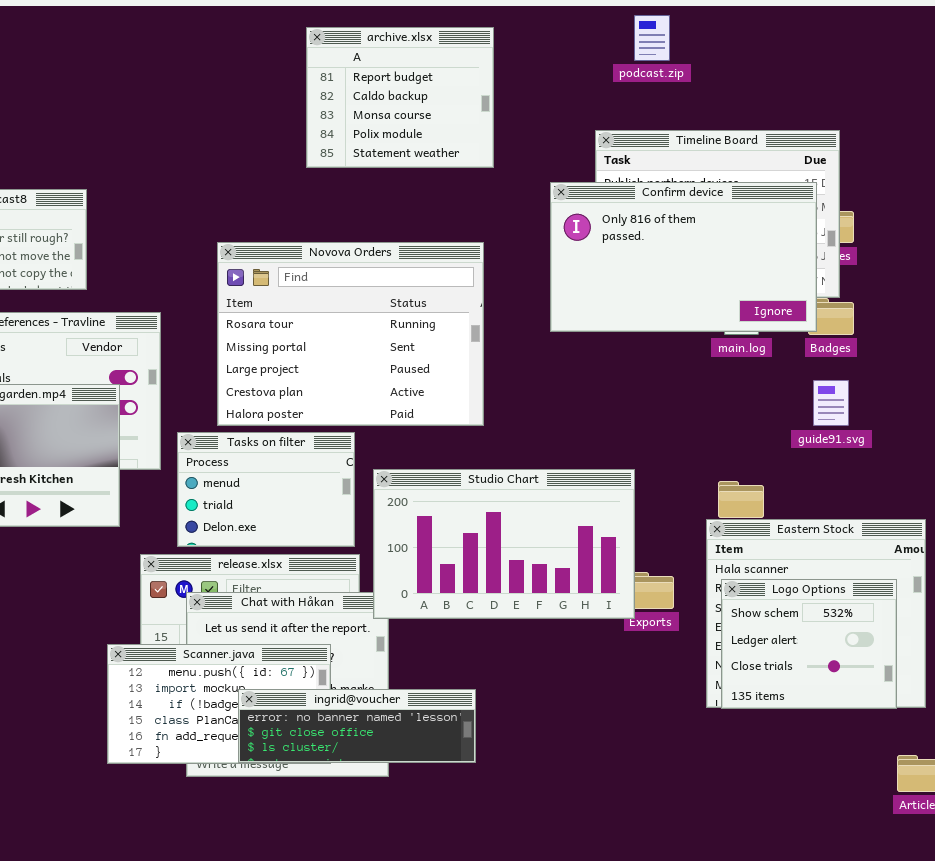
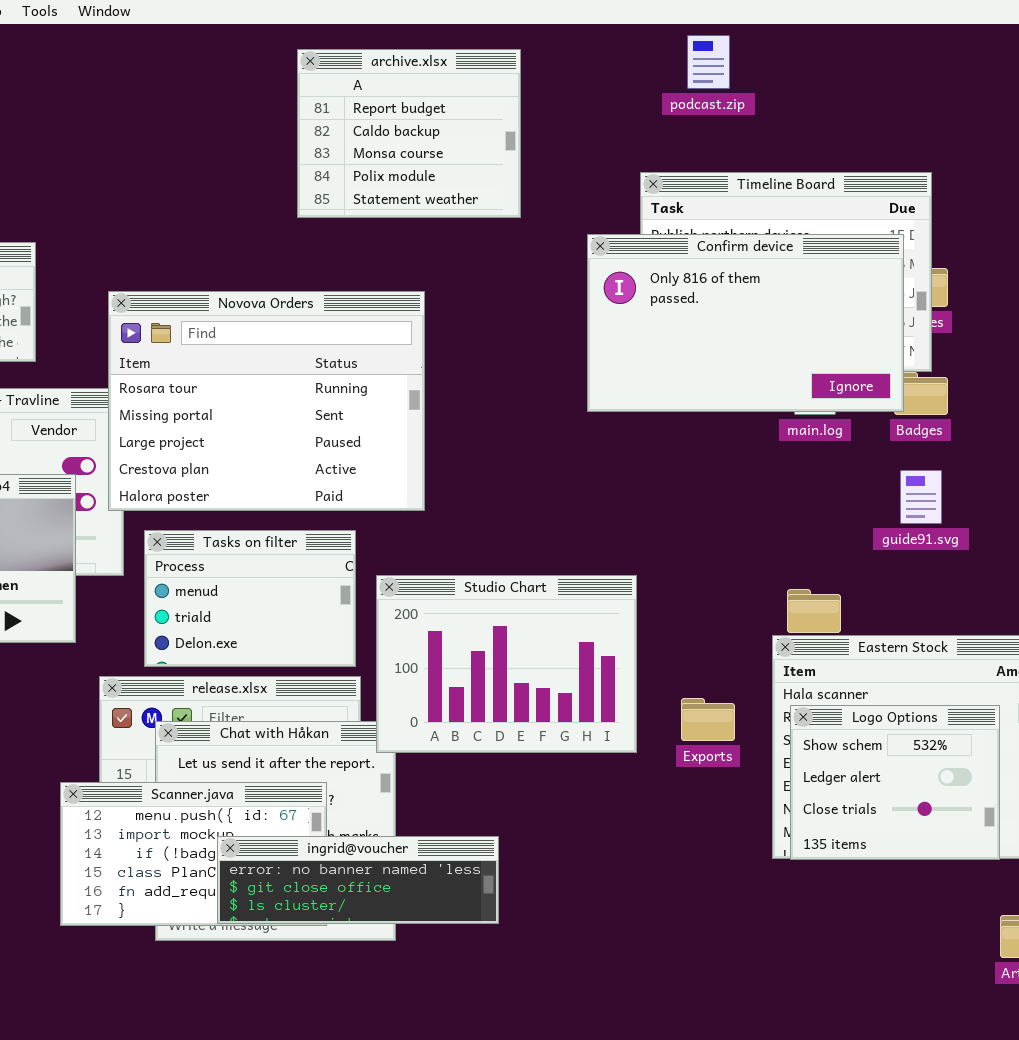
Novova Orders: [217,242,484,426] -> [108,291,425,511], moved
Studio Chart: [373,469,635,619] -> [376,575,637,753], resized

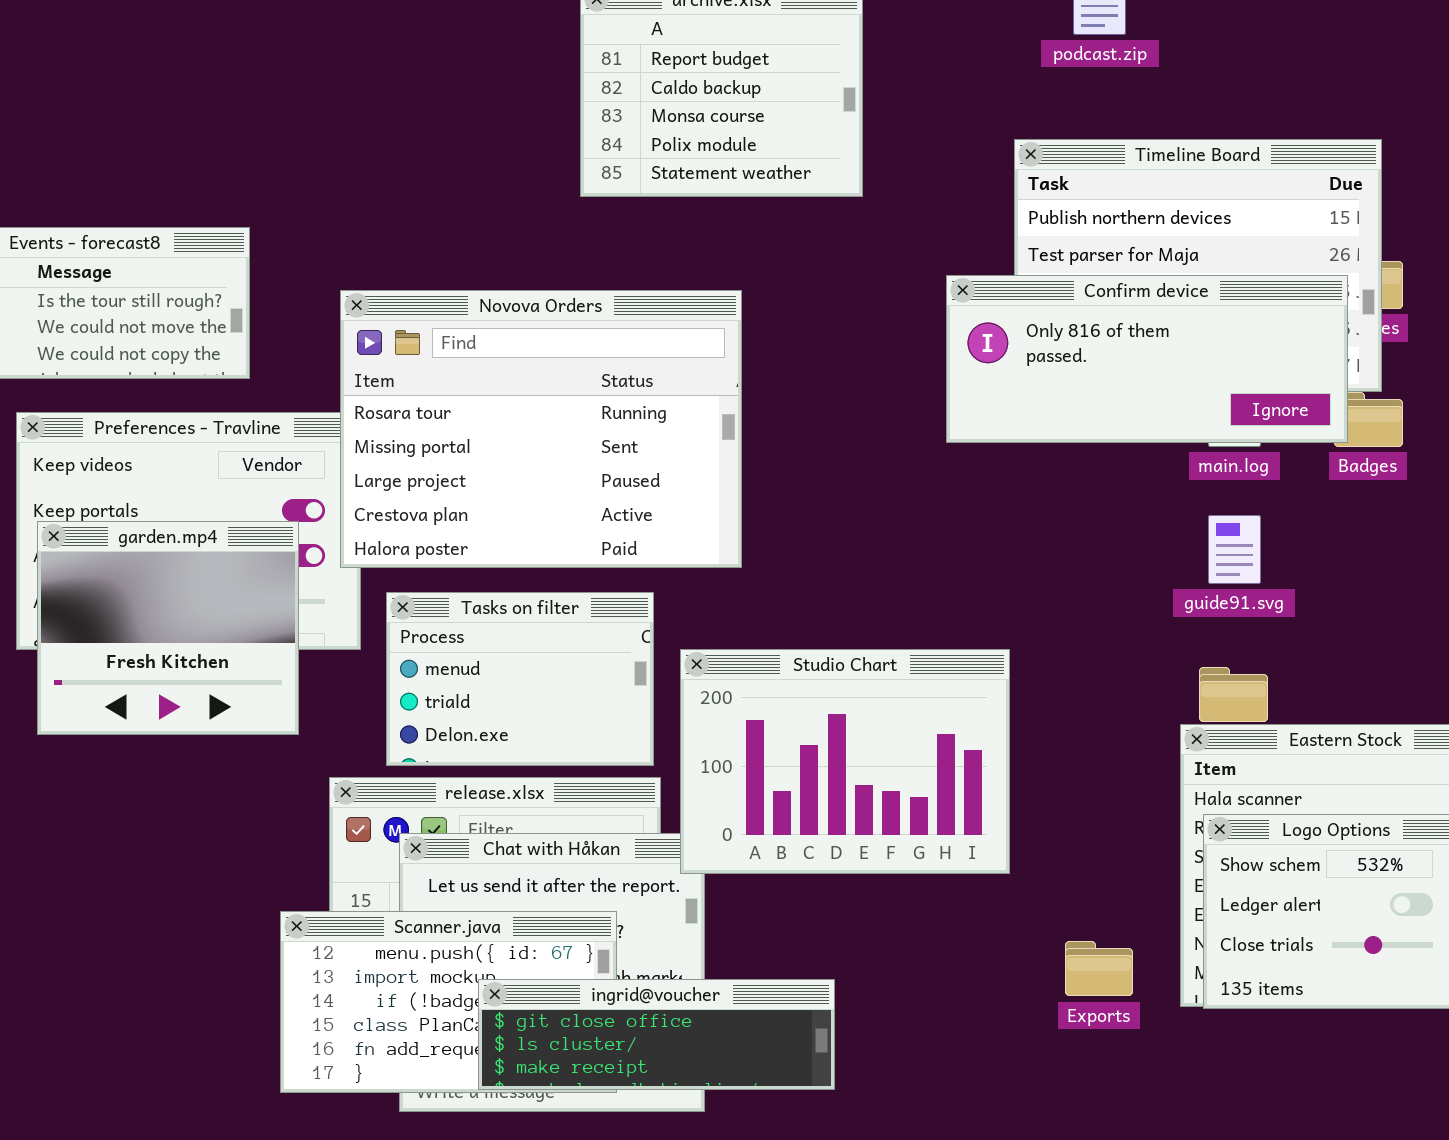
Confirm device: [587,234,904,412] -> [946,275,1348,443], resized
guide91.svg: [900,470,942,524] -> [1208,515,1261,584], moved
Exports: [681,698,735,741] -> [1065,941,1133,996], moved
ingrid@voucher: [217,836,499,924] -> [478,979,835,1090], scrolled down 1 row

